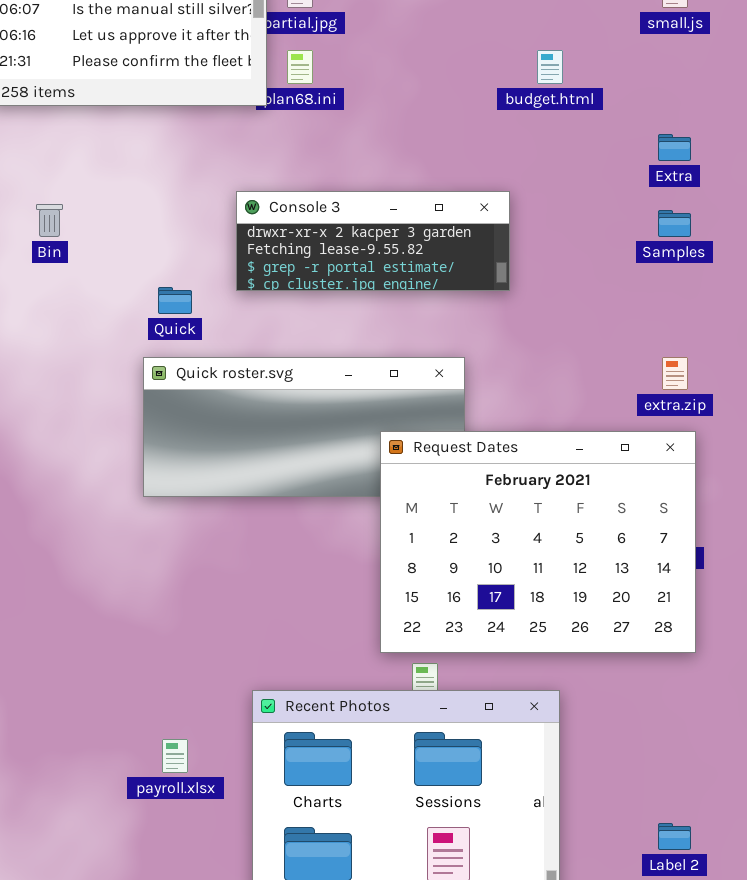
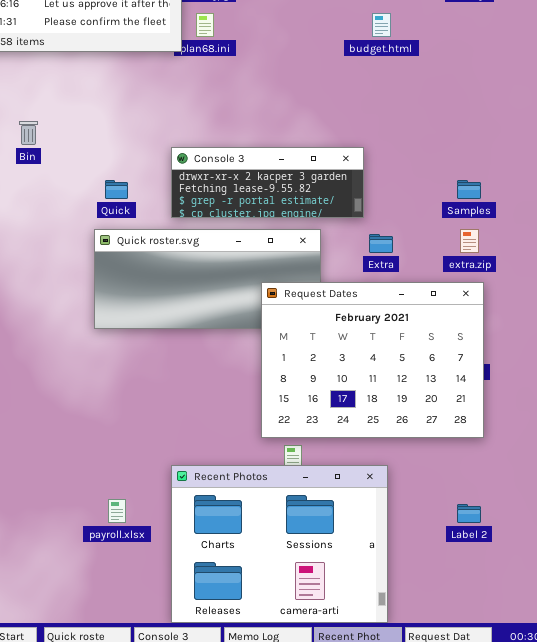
Extra: [658,134,691,161] -> [369,234,393,253], moved
Console 3: [236,191,510,291] -> [171,147,364,218], moved
Samples: [658,210,691,237] -> [457,180,481,199], moved
Label 2: [658,823,691,850] -> [457,504,481,523], moved

